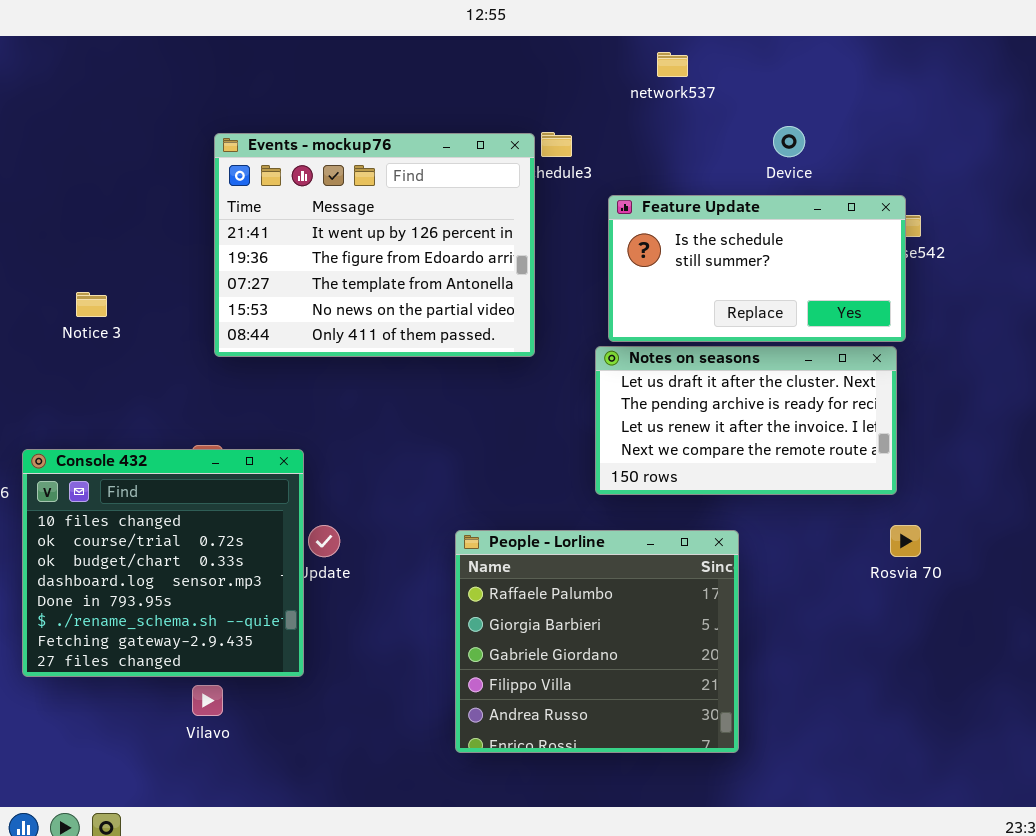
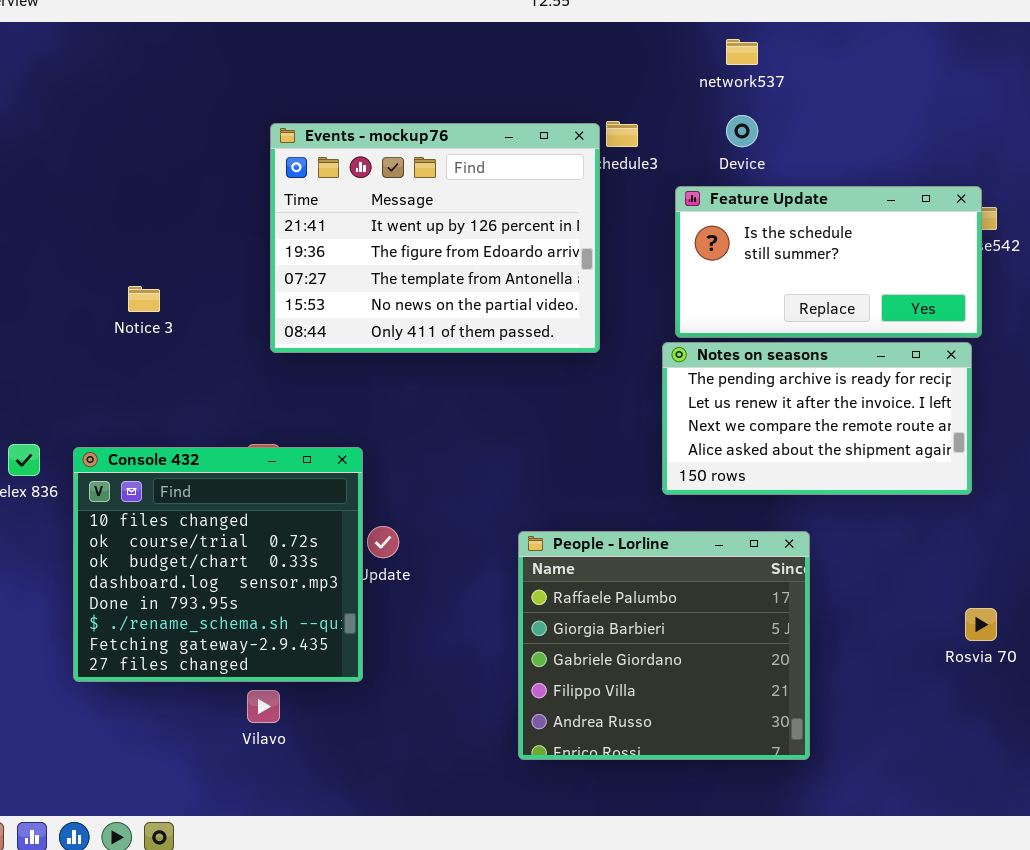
Device: [773,126,805,157] -> [726,115,758,147], moved
Notes on seasons: [595,346,897,495] -> [662,342,972,495], scrolled down 1 row
Rosvia 70: [890,525,921,557] -> [965,608,997,641], moved

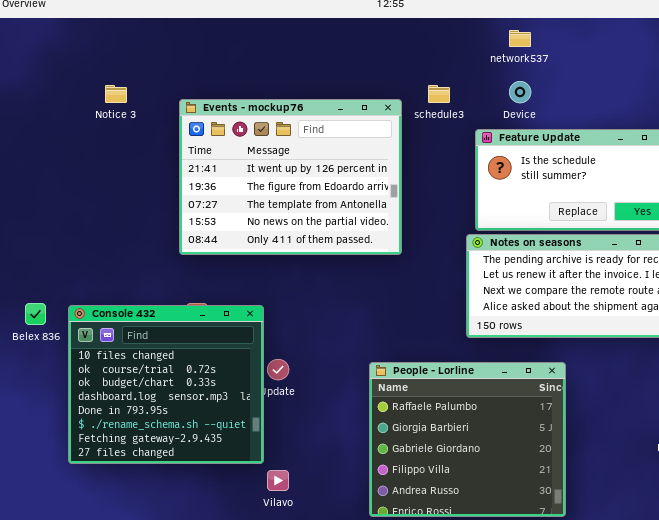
Events - mockup76: [270,123,600,353] -> [179,99,402,255], moved
Notice 3: [128,286,160,312] -> [105,85,127,103], moved
Vilavo: [247,690,280,723] -> [267,470,289,491], moved

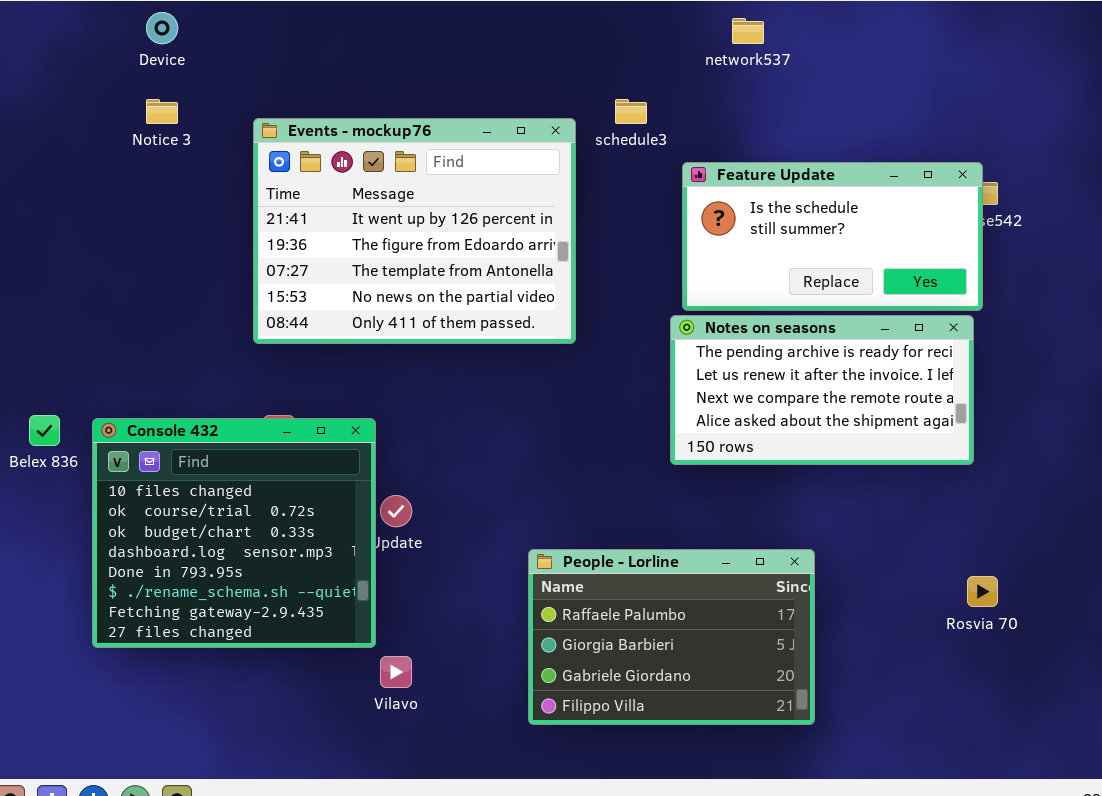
Device: [509,81,531,103] -> [146,12,178,44], moved
People - Lorline: [369,362,566,517] -> [528,549,815,725], resized

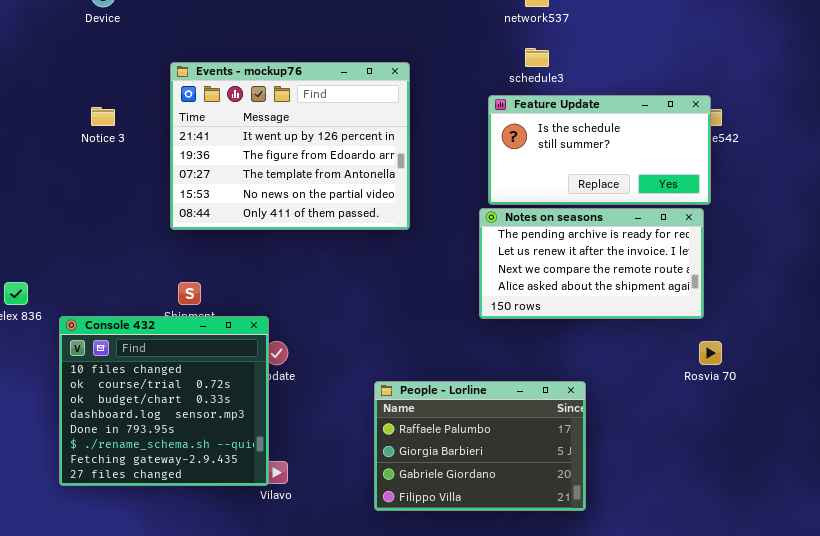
Notice 3: [146,99,178,124] -> [91,107,115,126], moved
schedule3: [615,99,647,124] -> [525,48,549,67], moved
Console 432: [92,418,376,648] -> [59,316,269,486], moved
Rosvia 70: [967,576,998,607] -> [699,341,722,365], moved

